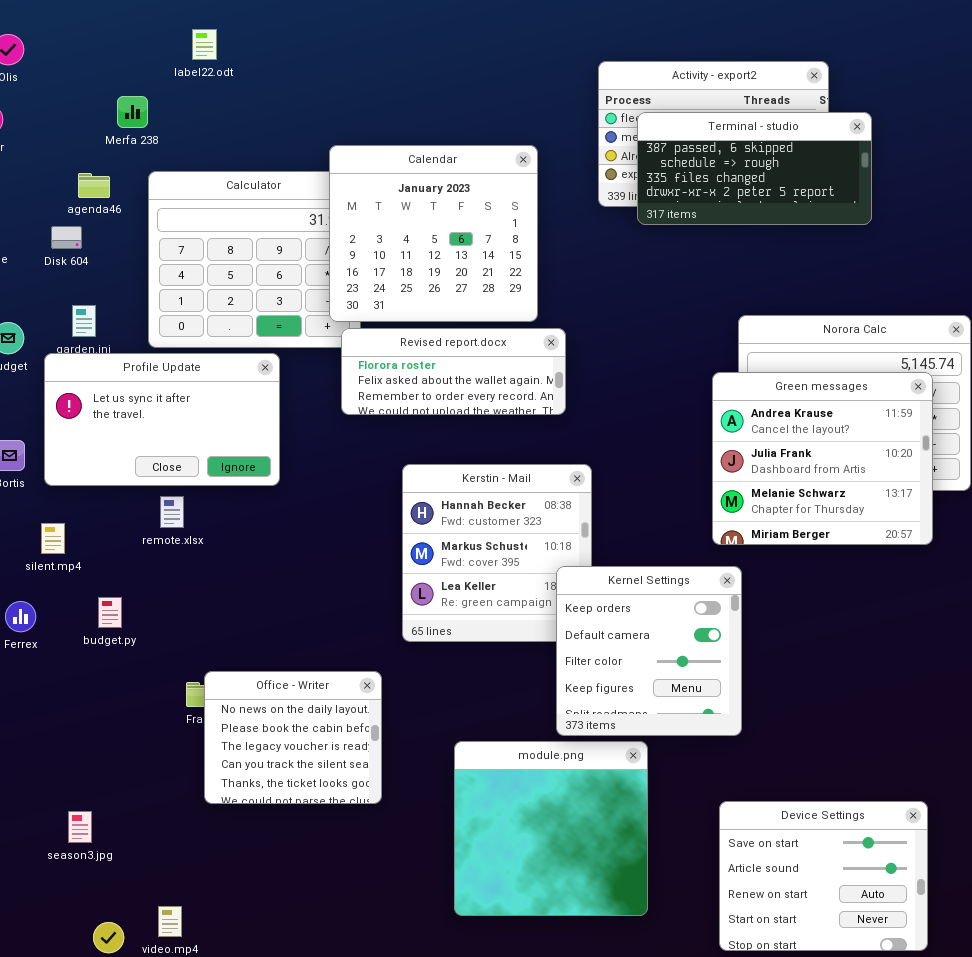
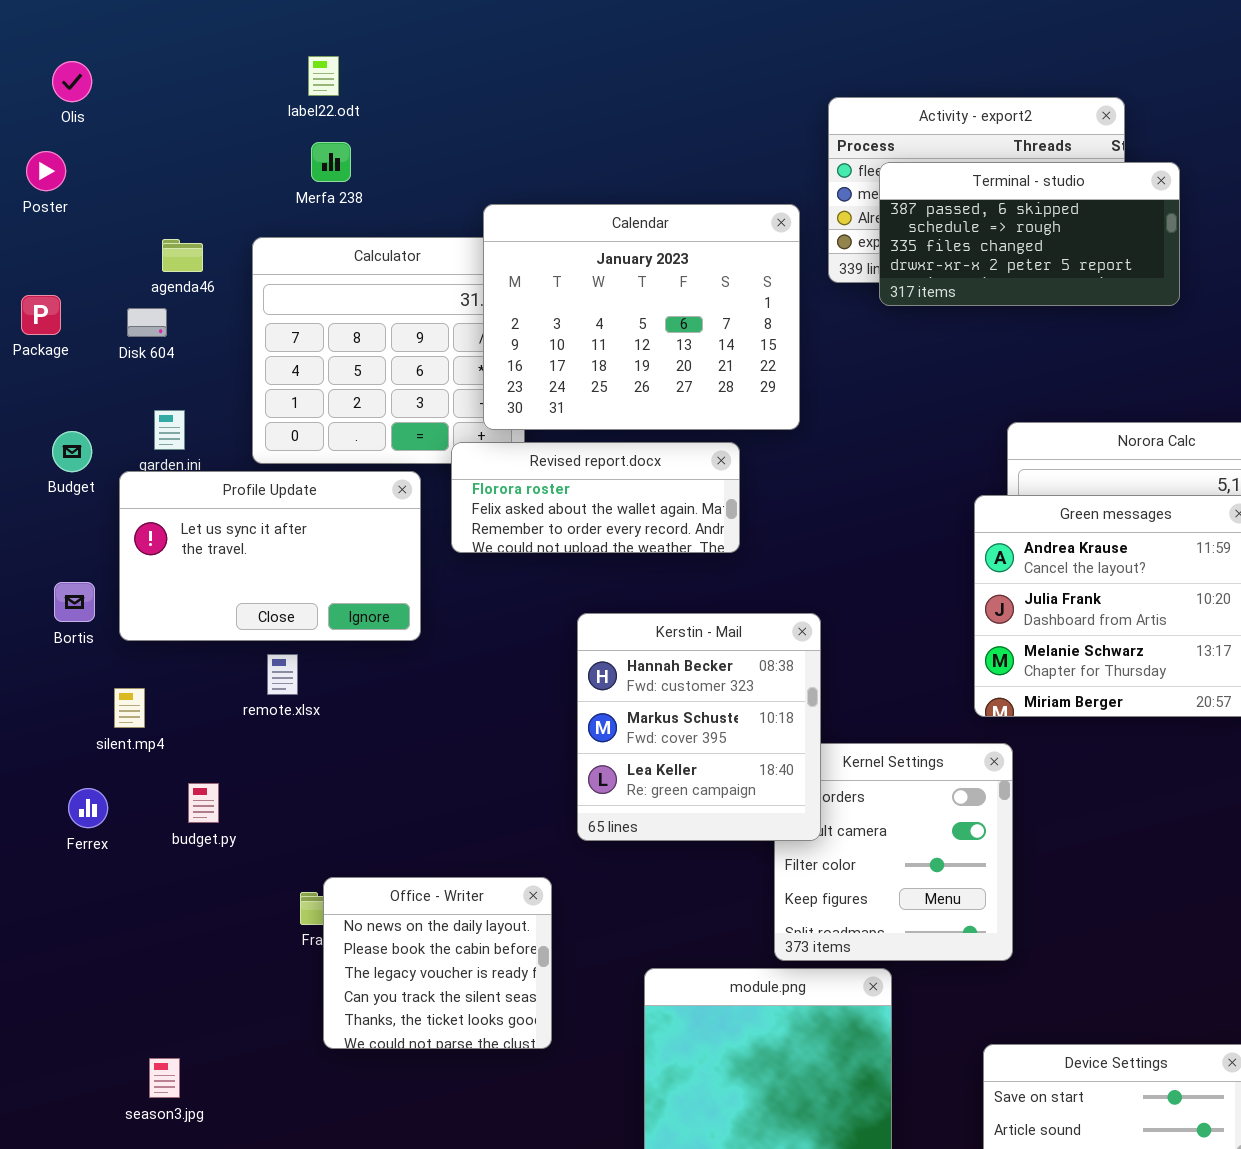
Merfa 238: [117,96,148,128] -> [311,142,351,182], moved
Calendar: [329,145,538,322] -> [483,204,800,430], resized
Revised report.docx: [341,328,566,415] -> [451,442,740,553], moved
Kerstin - Mail: [402,464,592,642] -> [577,613,821,841], raised

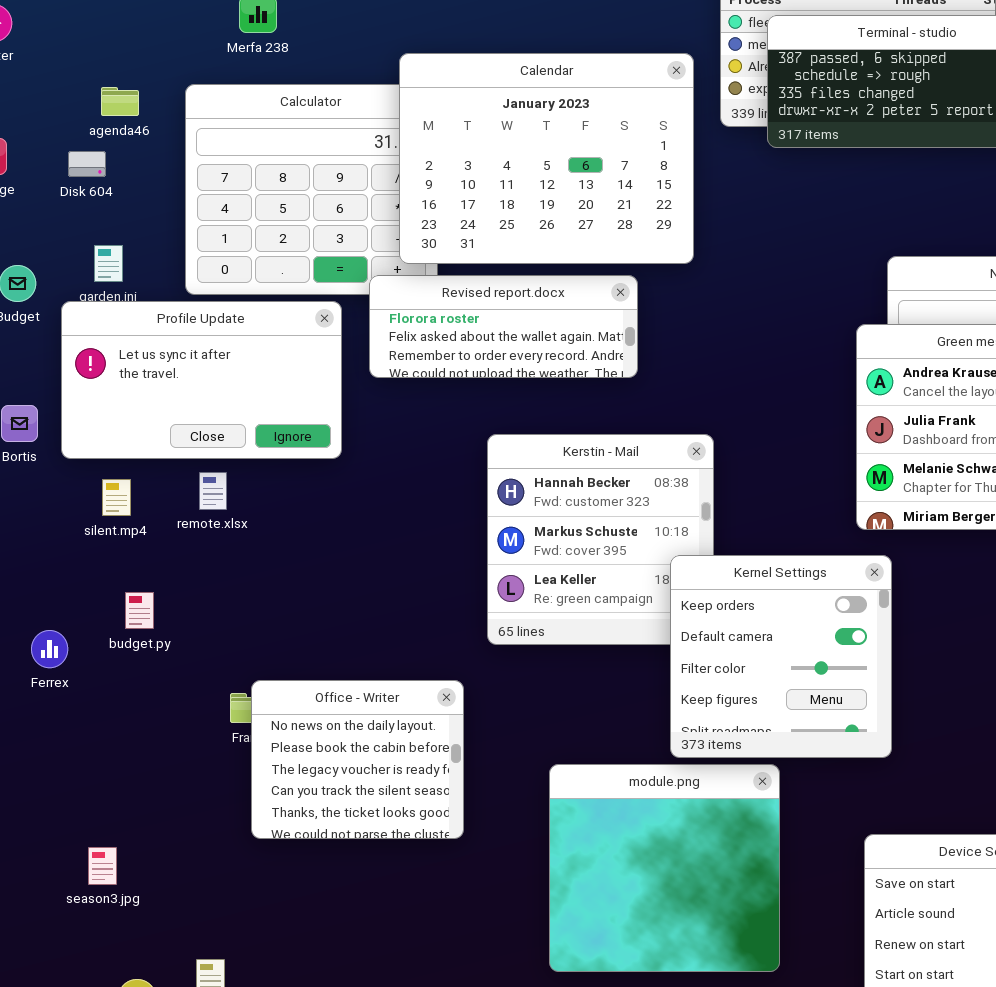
silent.mp4: [114,688,145,728] -> [102,479,131,516], moved
Kernel Settings: [774,743,1013,961] -> [670,555,892,758], raised
Ferrex: [68,788,108,828] -> [31,630,68,668], moved

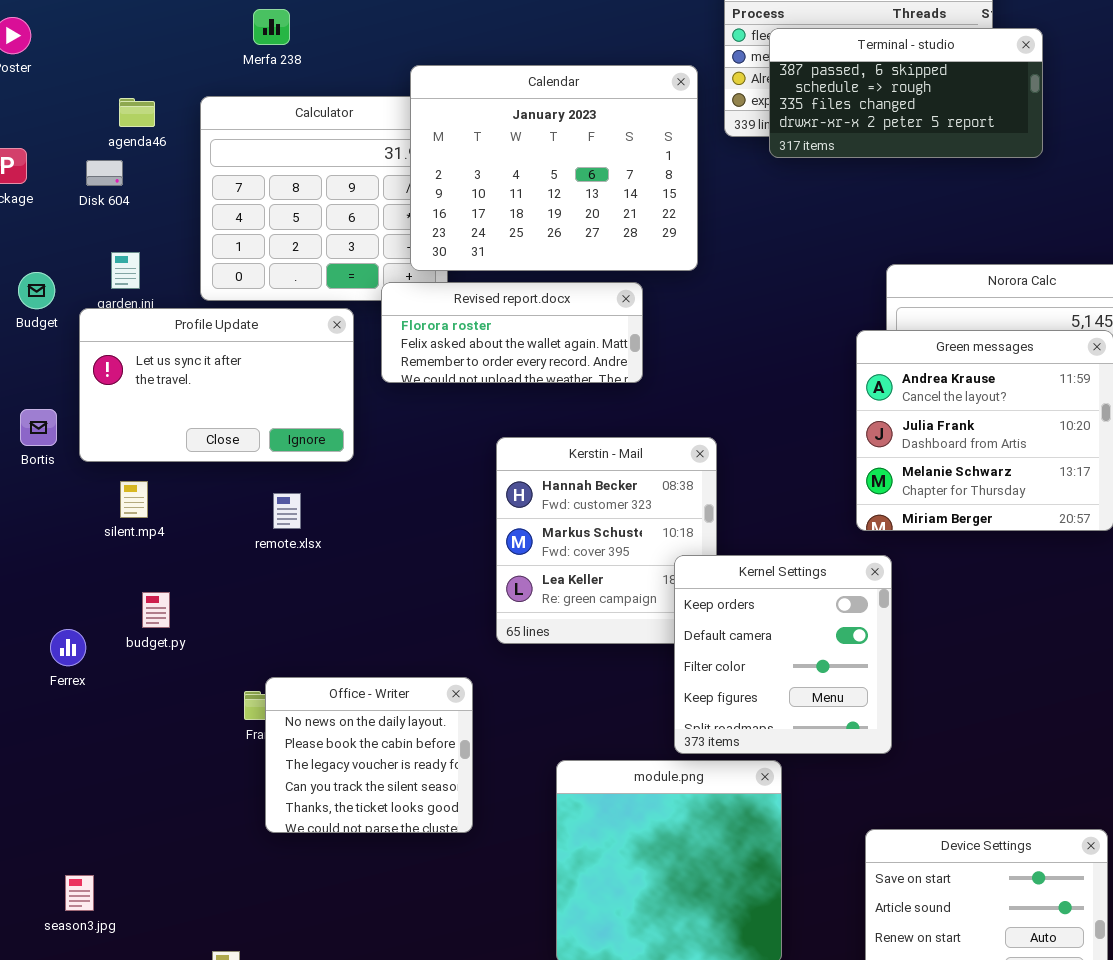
remote.xlsx: [199,472,227,510] -> [273,493,301,529], moved
season3.jpg: [88,847,117,885] -> [65,875,94,911], moved

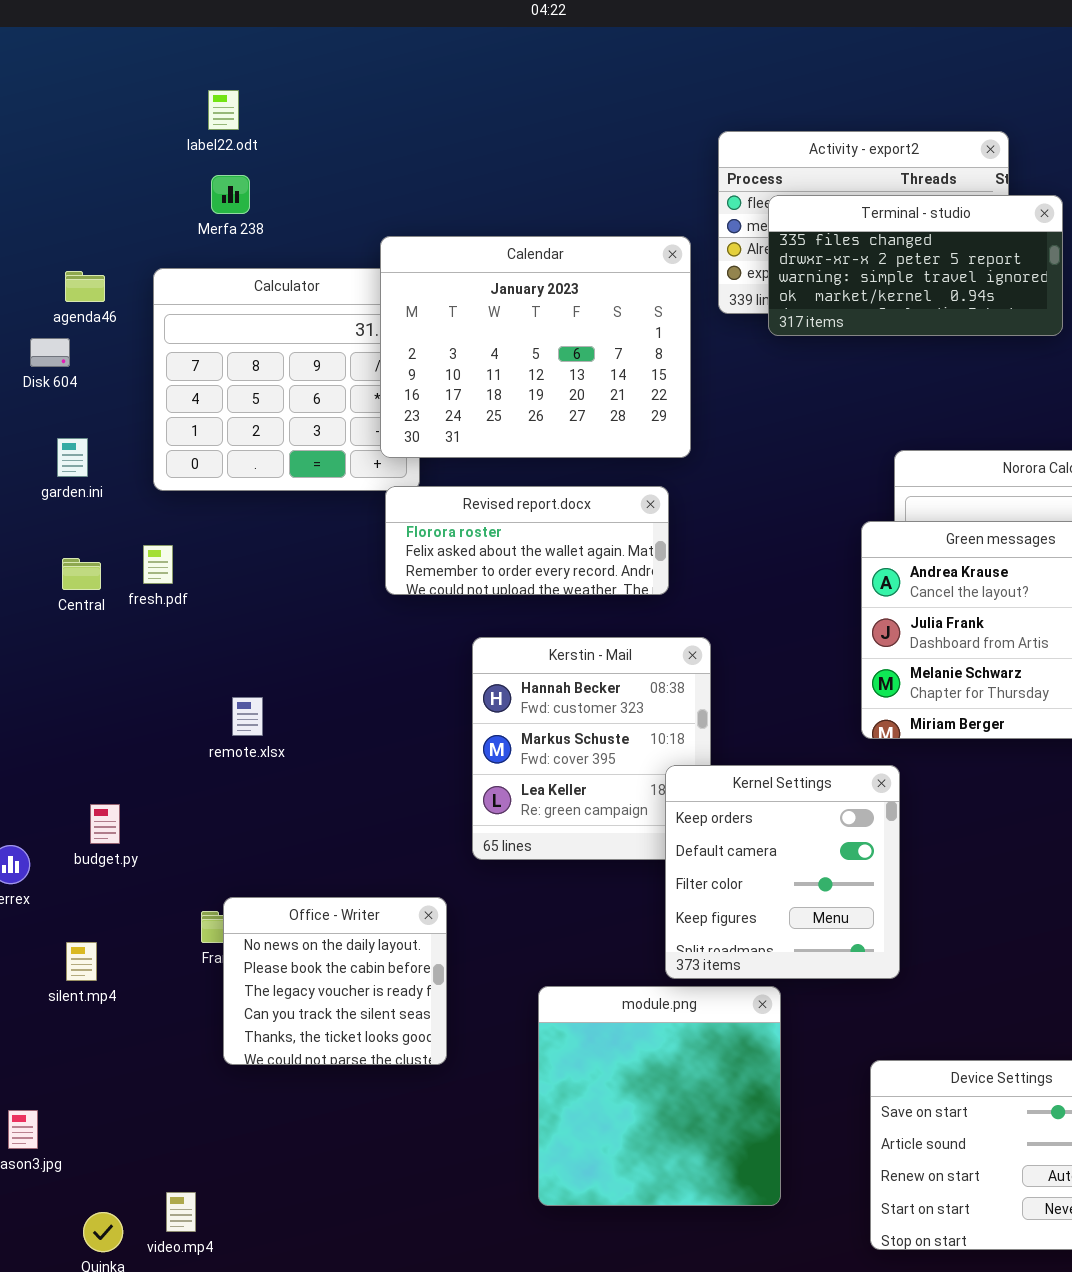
Terminal - studio: [769,28,1043,158] -> [768,195,1063,336], scrolled down 2 rows
Revised report.docx: [381,282,643,383] -> [385,486,669,595], moved
Profile Update: [79,308,354,462] -> none, closed
silent.mp4: [120,481,148,518] -> [66,942,97,981], moved

